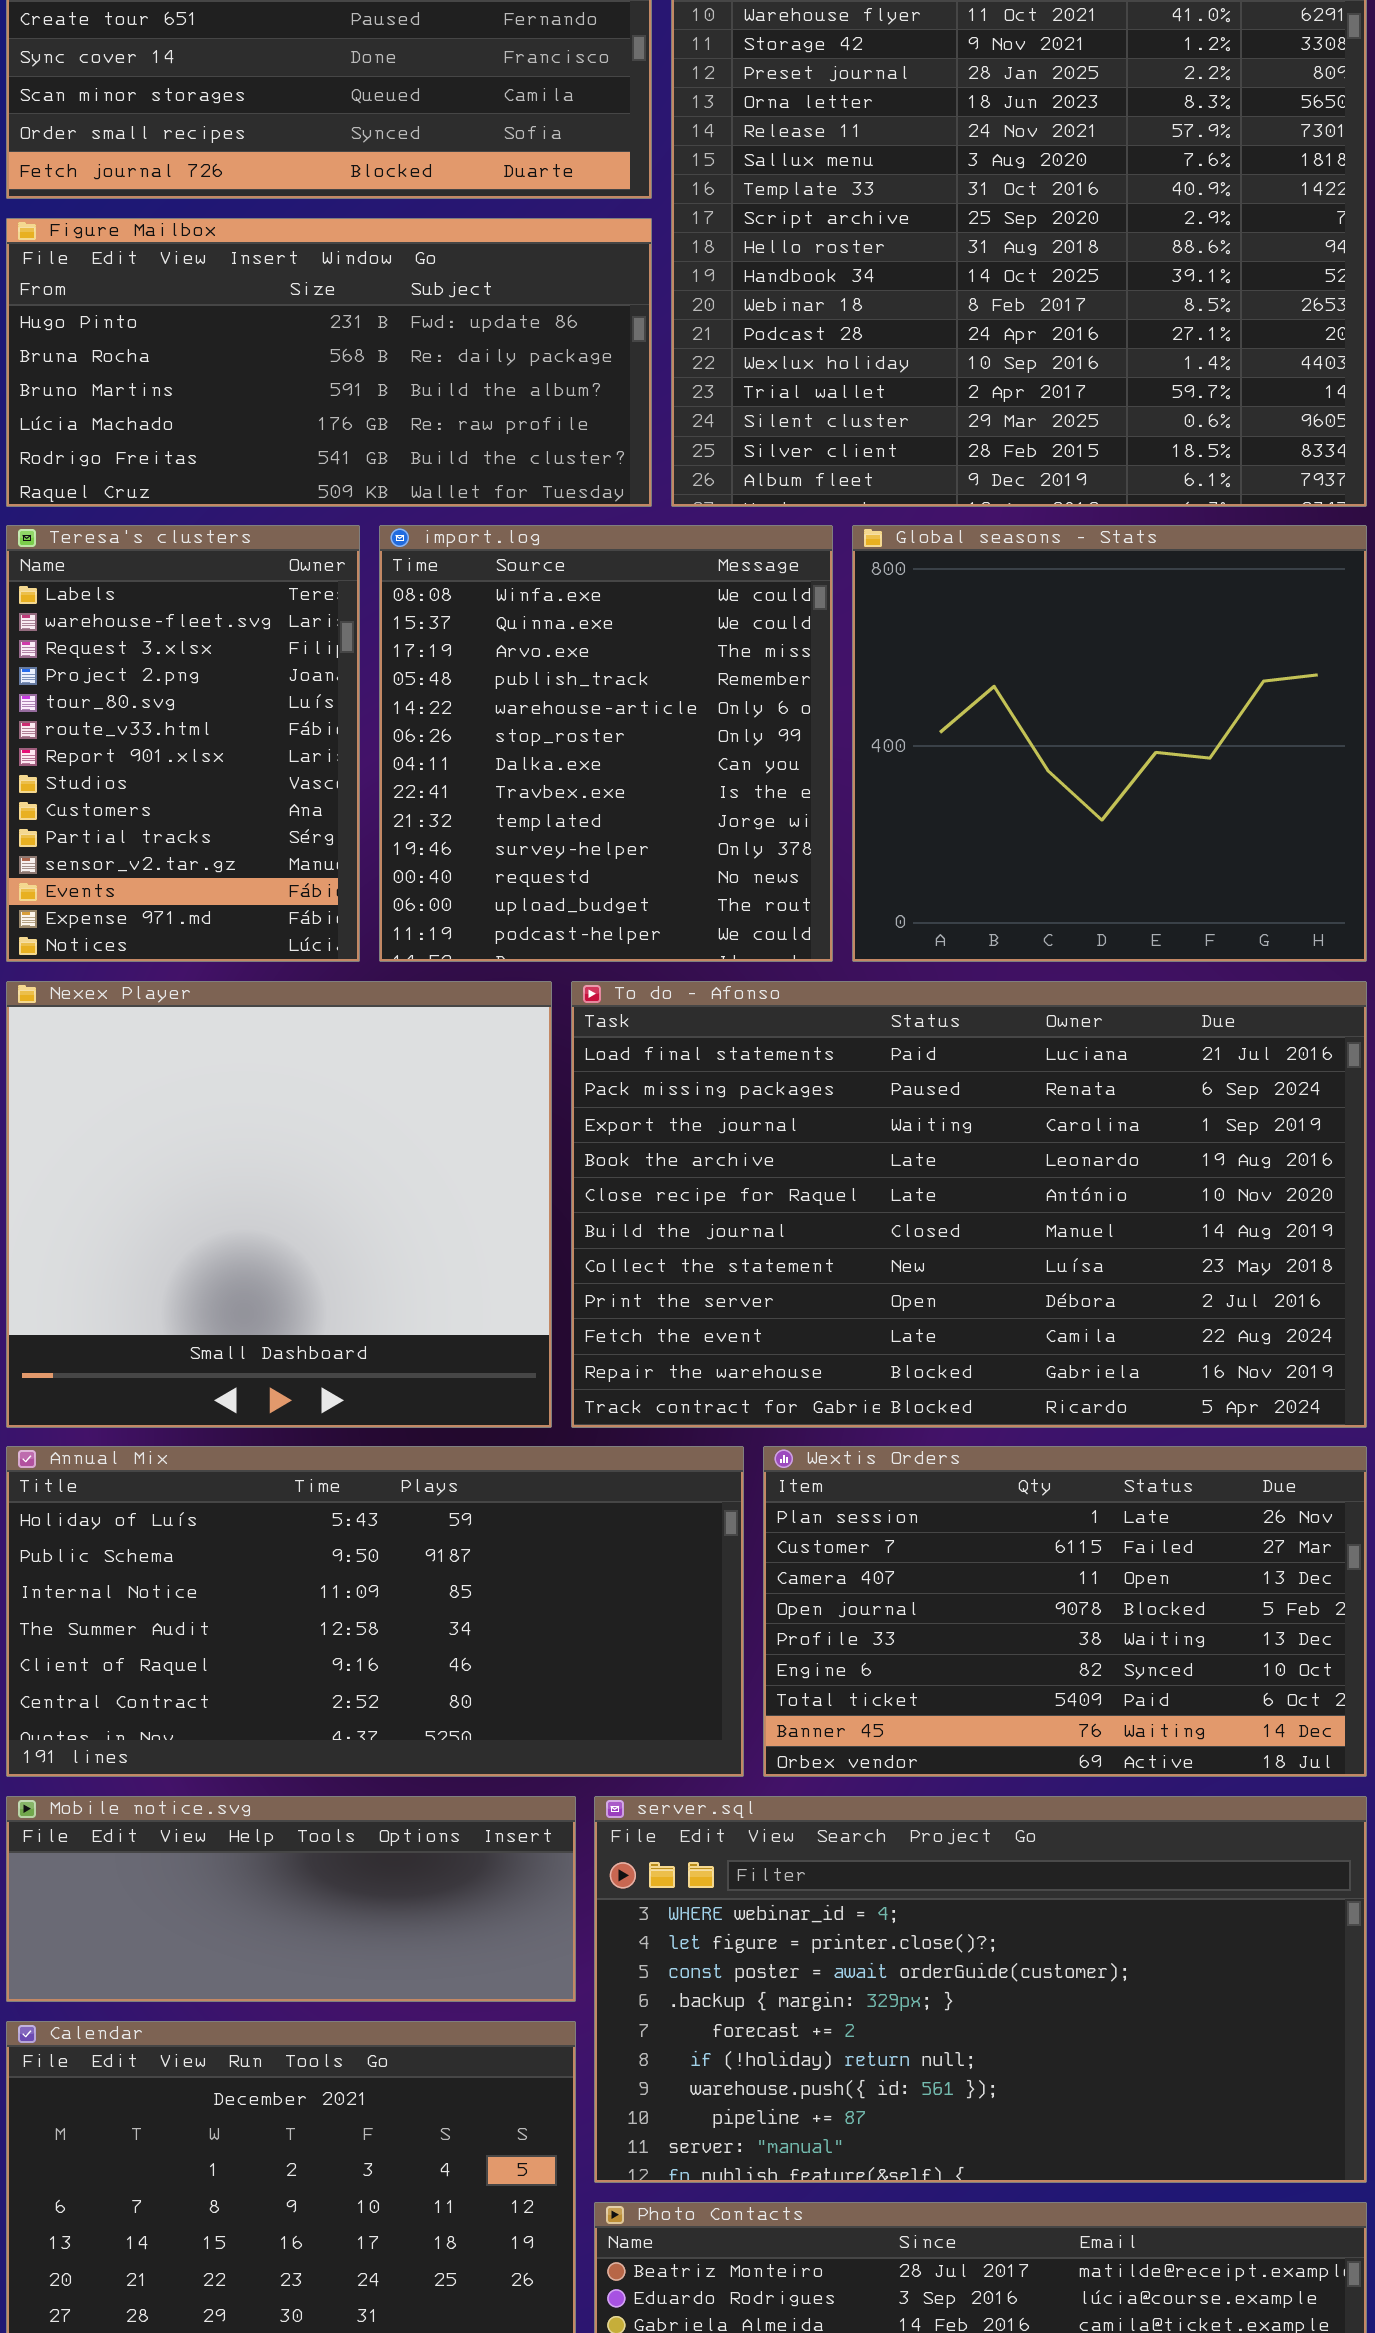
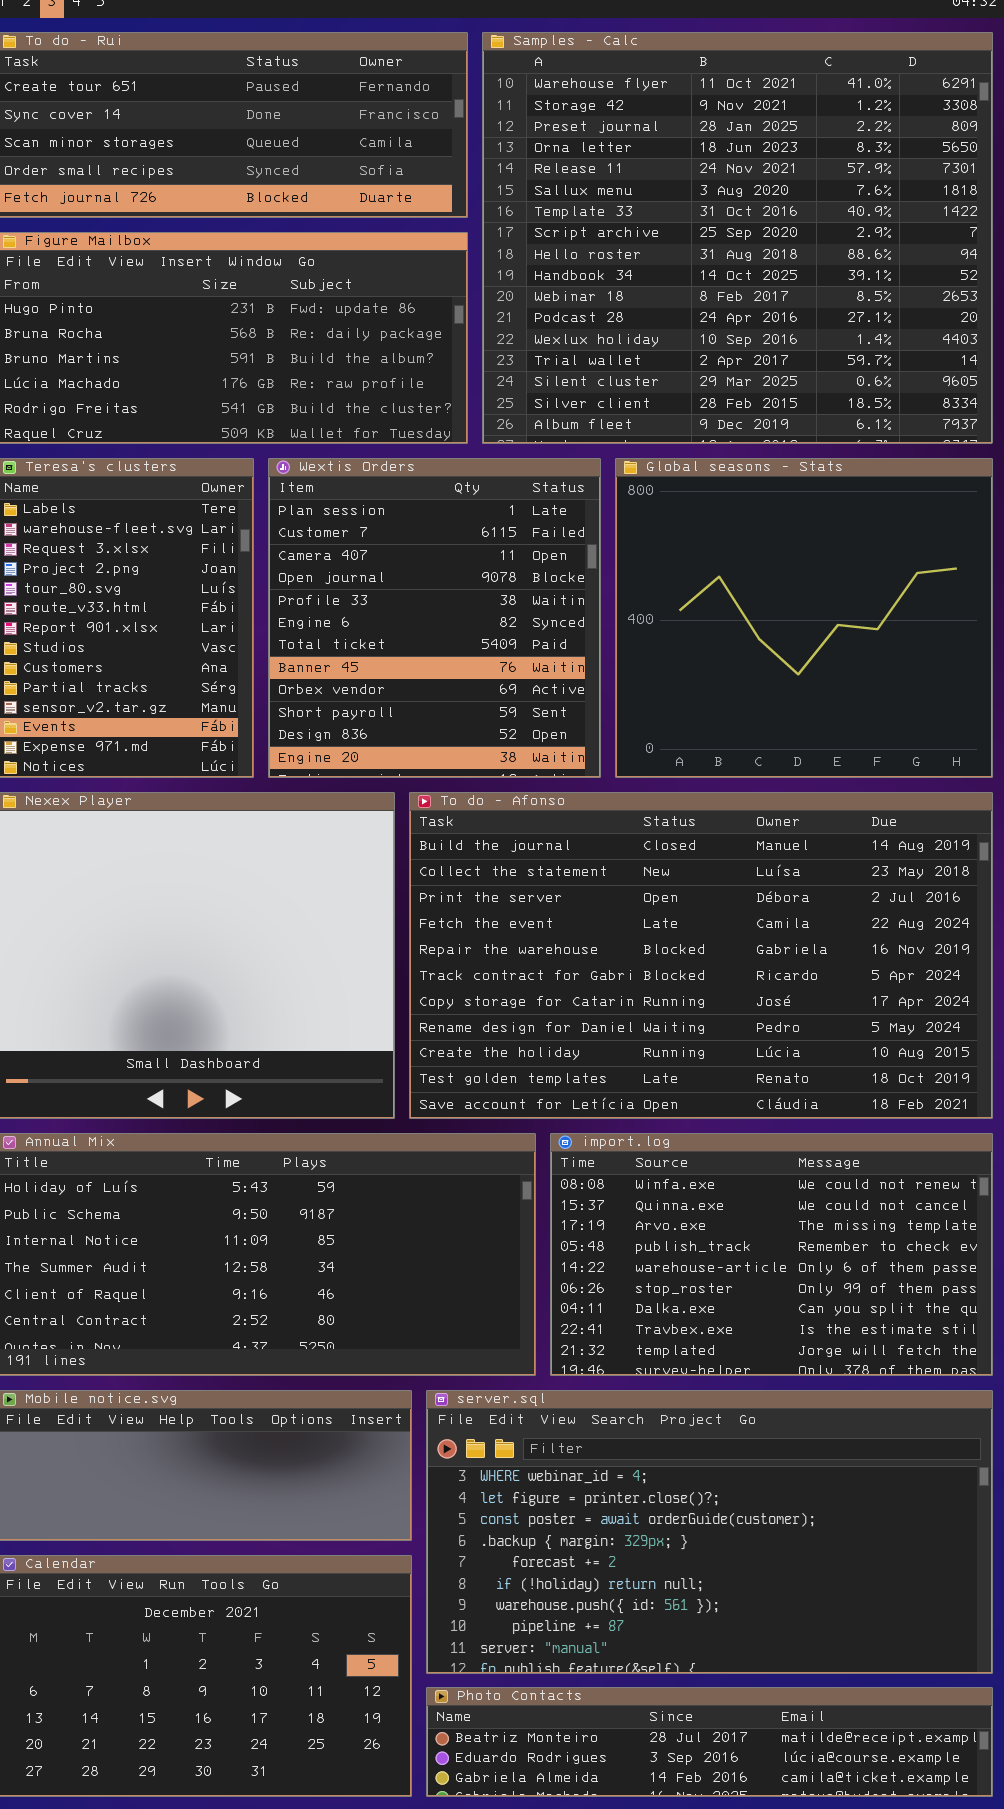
import.log: [379,525,833,962] -> [550,1133,993,1376], moved, resized
To do - Afonso: [571,981,1367,1428] -> [409,792,993,1119], scrolled down 5 rows
Wextis Orders: [763,1446,1367,1777] -> [268,458,601,778], moved, resized

